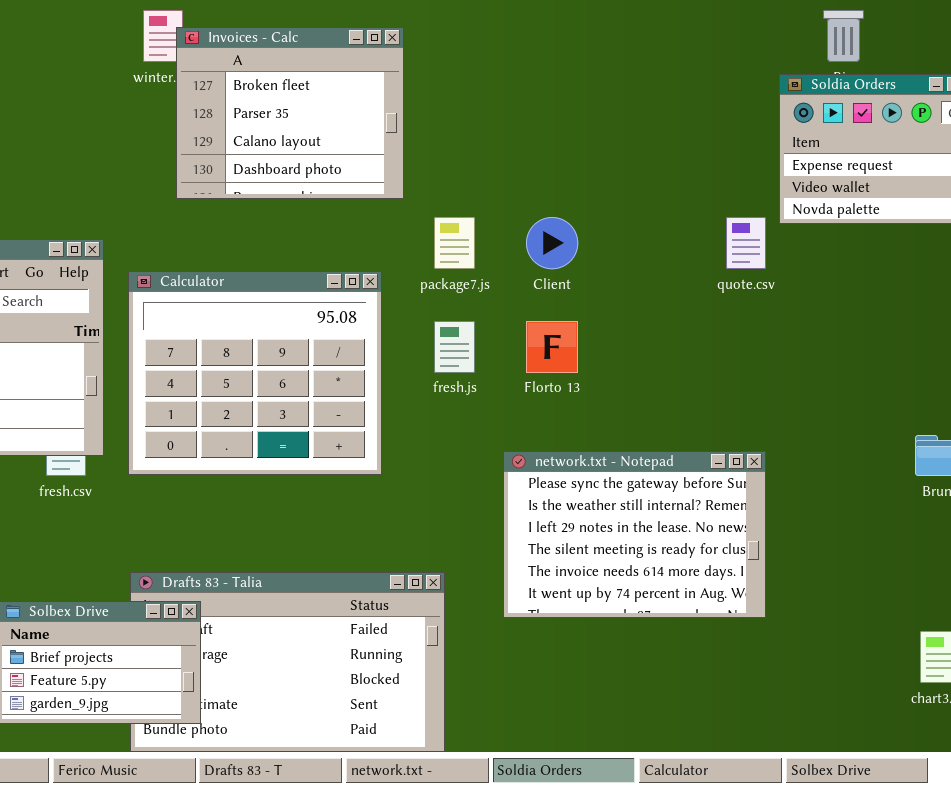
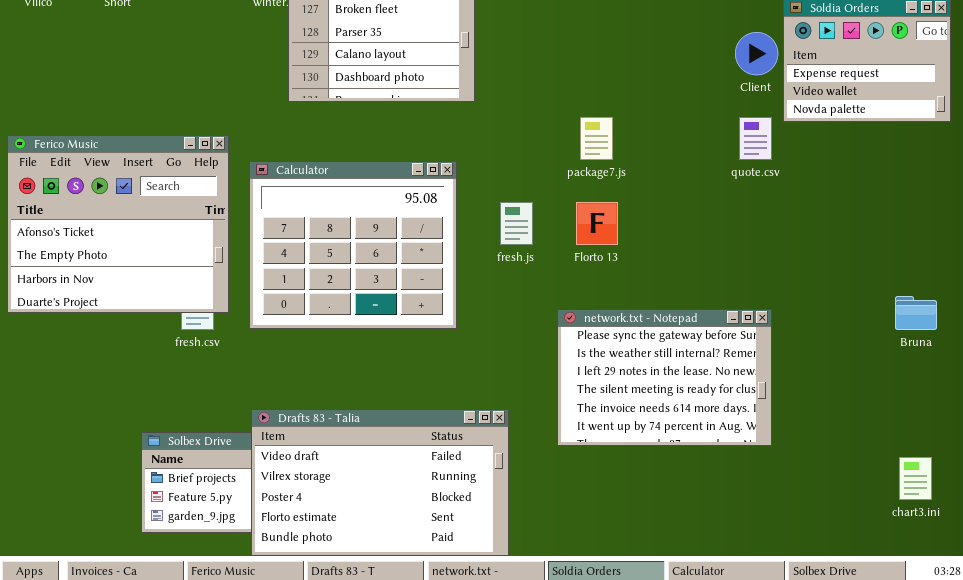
package7.js: [434,217,475,269] -> [580,117,613,160], moved
Client: [526,217,578,269] -> [735,32,778,75], moved
Drafts 83 - Talia: [130,572,445,752] -> [251,409,509,556], raised

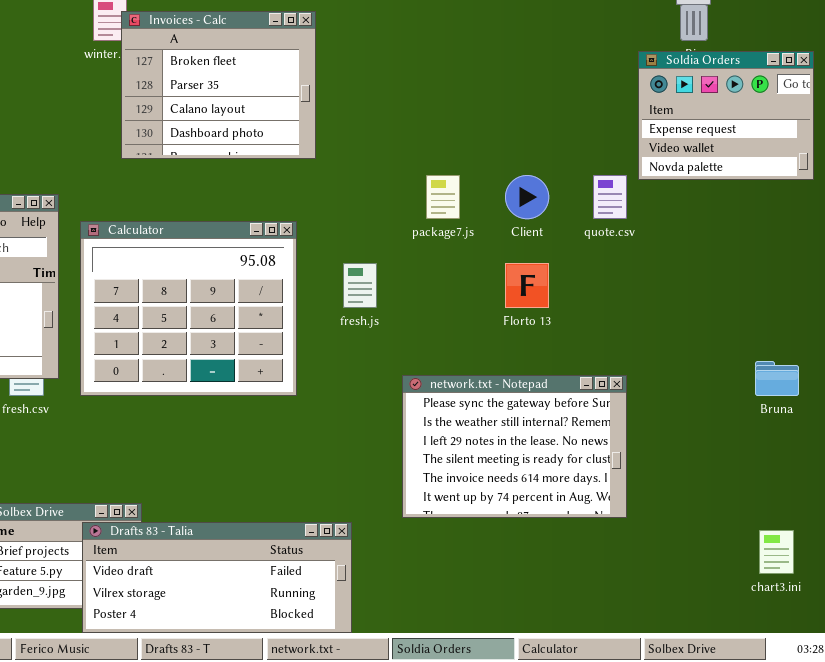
Client: [735,32,778,75] -> [505,175,549,219], moved
Florto 13: [576,202,618,245] -> [505,263,549,308], moved
Drafts 83 - Talia: [251,409,509,556] -> [82,522,352,633], resized

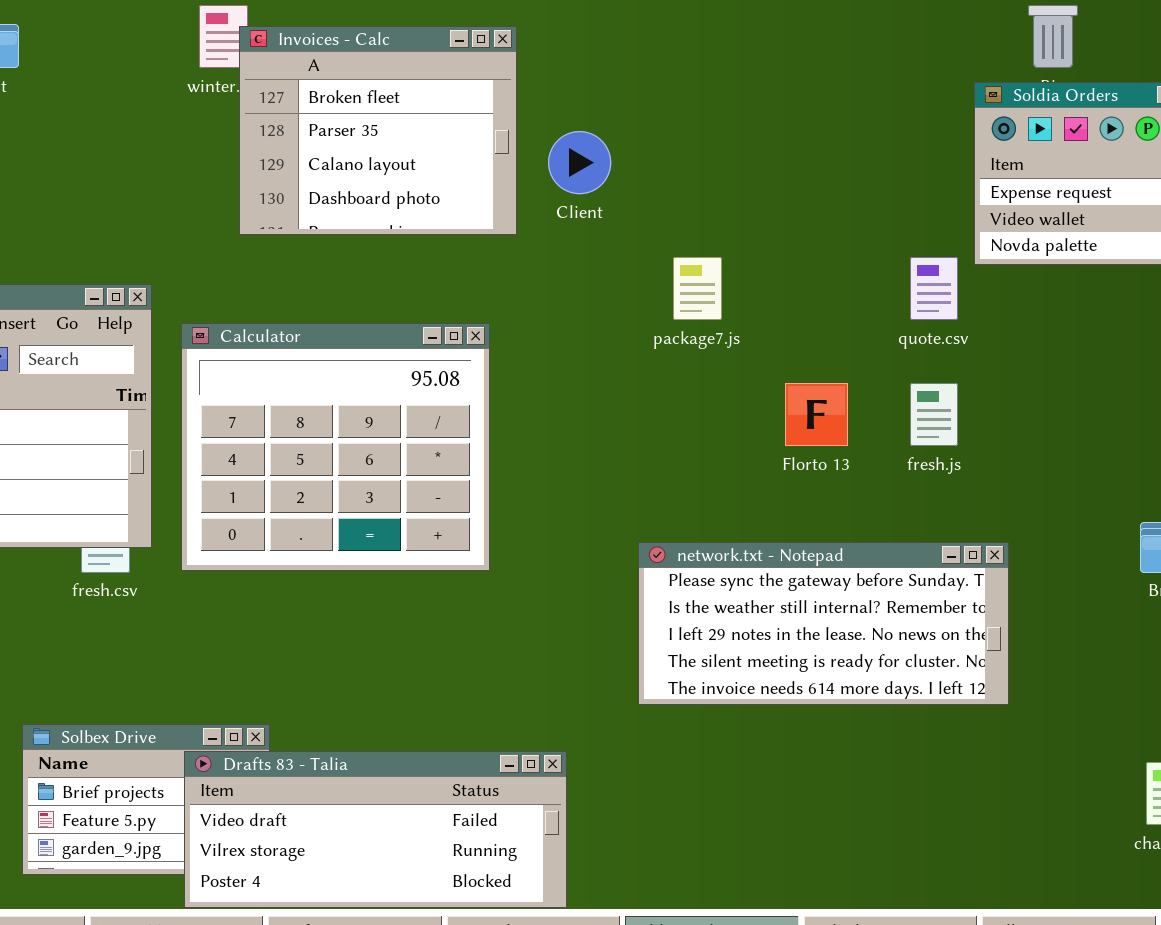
Client: [505,175,549,219] -> [548,131,611,194], moved
fresh.js: [343,263,377,308] -> [910,383,958,446], moved
network.txt - Notepad: [402,375,627,518] -> [638,542,1009,705], resized

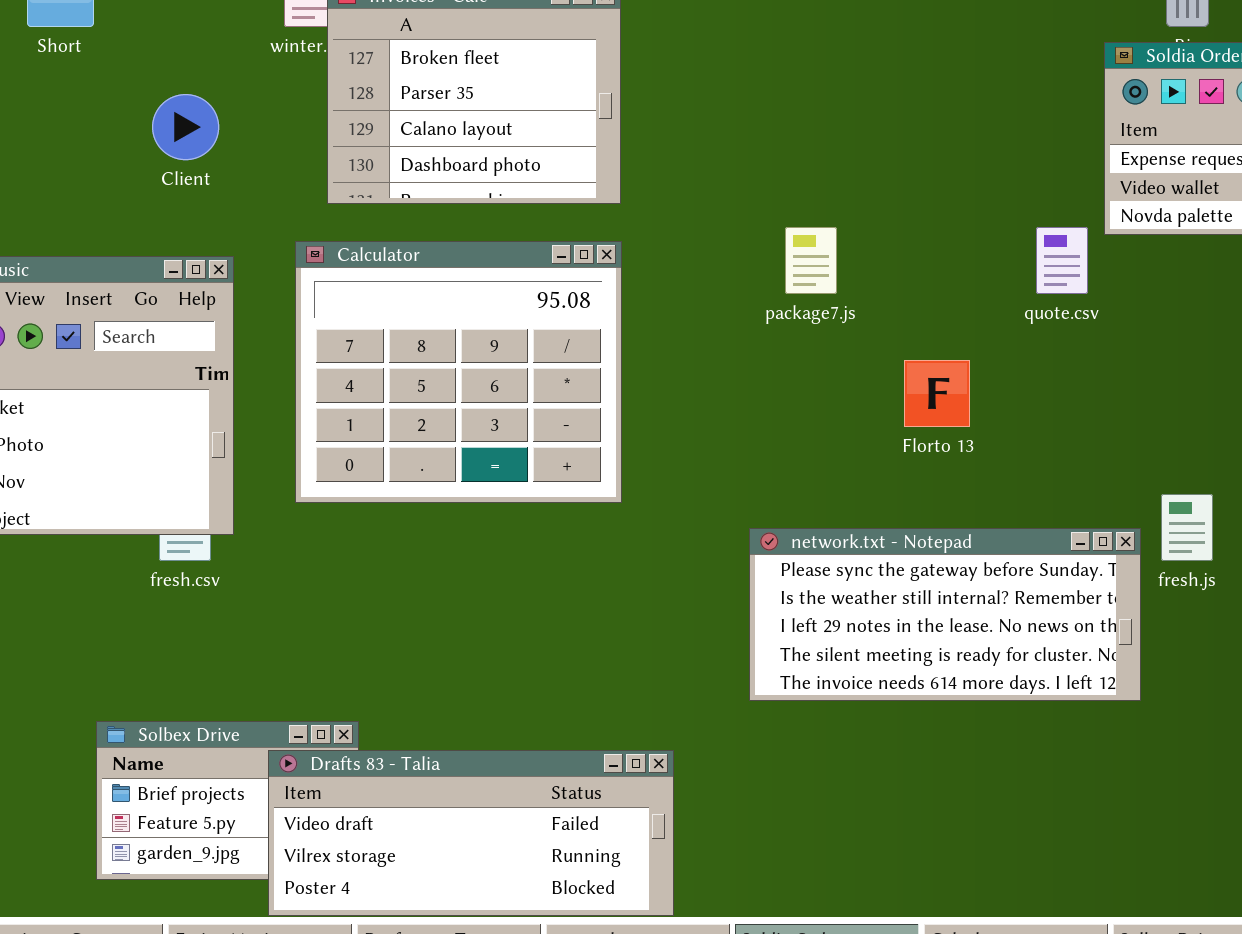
Client: [548,131,611,194] -> [152,94,219,160], moved
Calculator: [181,323,490,571] -> [295,241,622,503], moved
fresh.js: [910,383,958,446] -> [1161,494,1213,561], moved

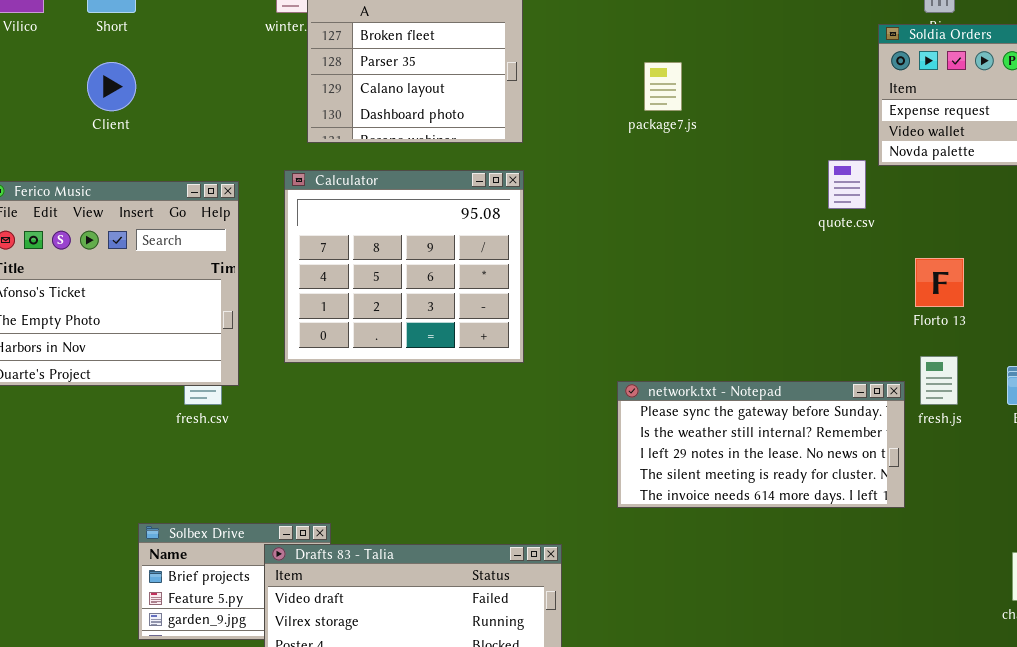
Client: [152,94,219,160] -> [87,62,136,111], moved
package7.js: [785,227,837,294] -> [644,62,682,111], moved
Florto 13: [904,360,970,427] -> [915,258,964,307], moved

